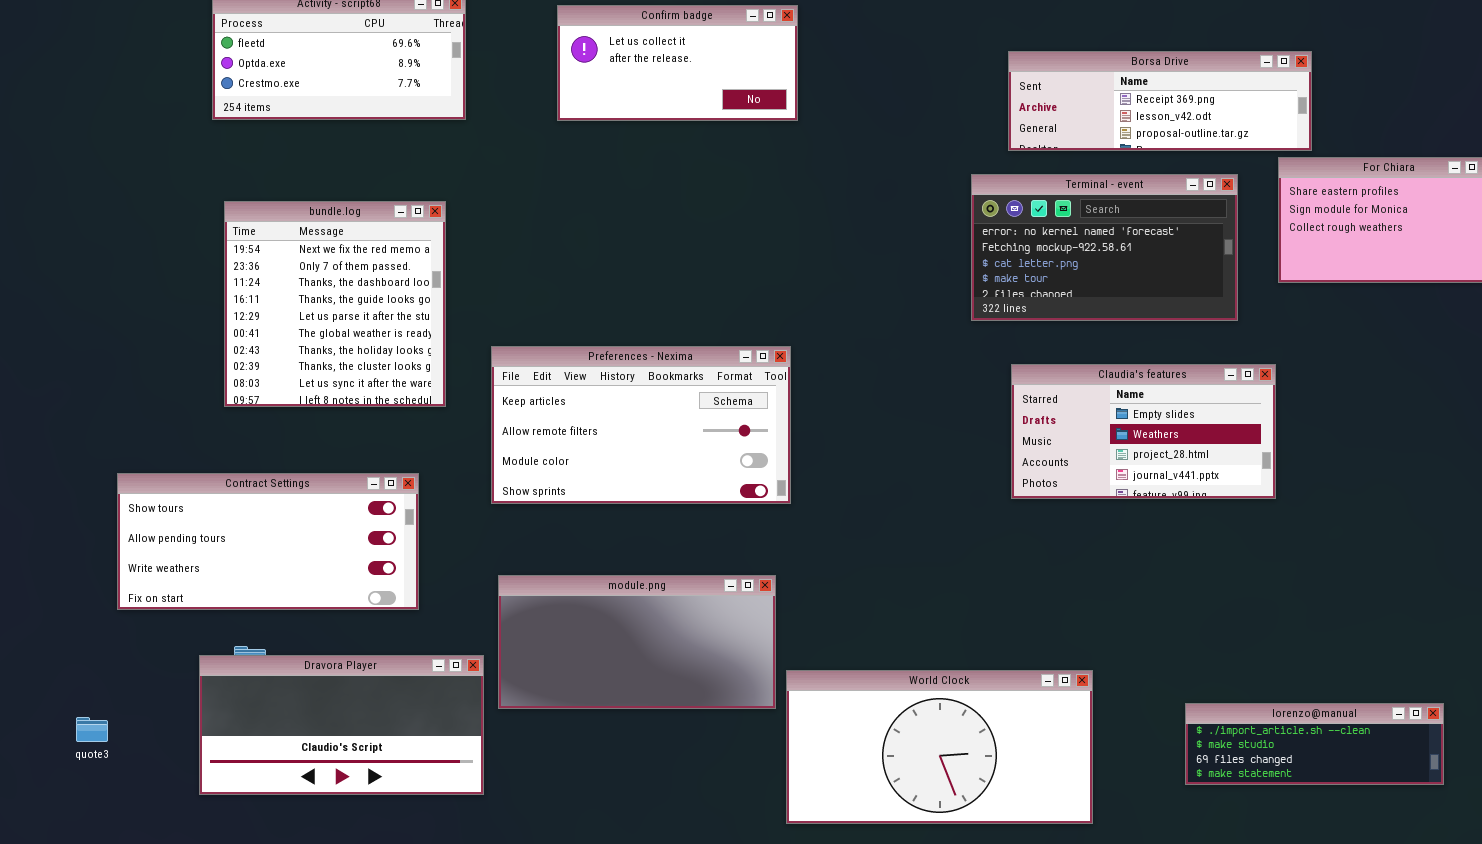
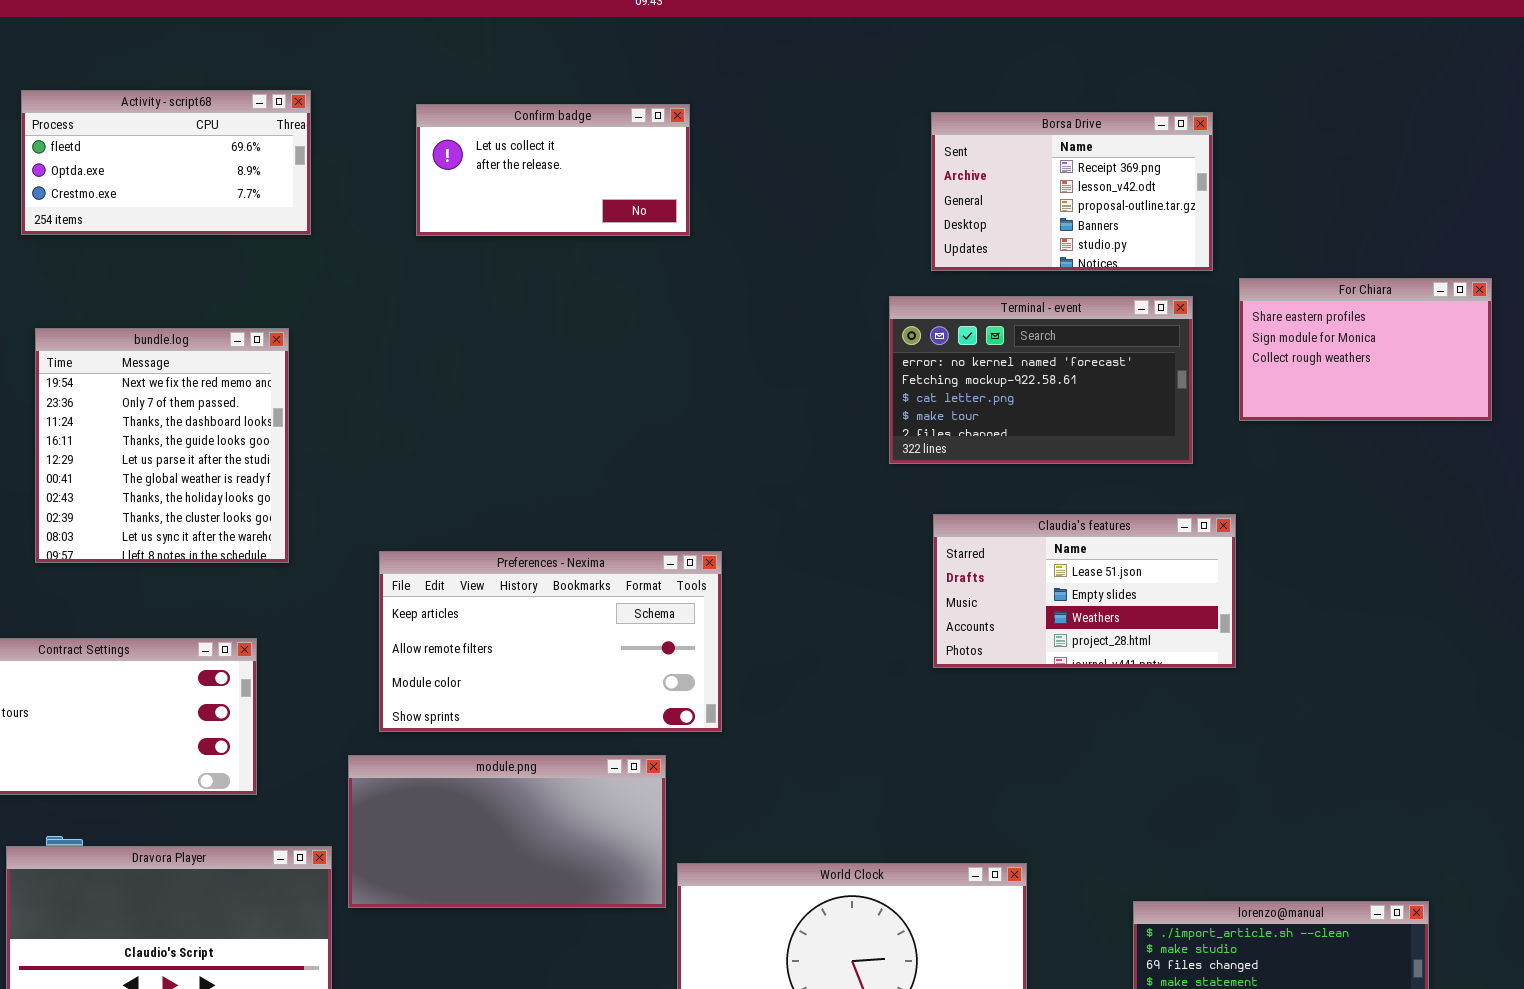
Borsa Drive: [1008,51,1312,151] -> [931,112,1213,271], resized
Preferences - Nexima: [491,346,791,504] -> [379,551,722,732], moved
Claudia's features: [1011,364,1276,499] -> [933,514,1236,668], scrolled up 1 row

